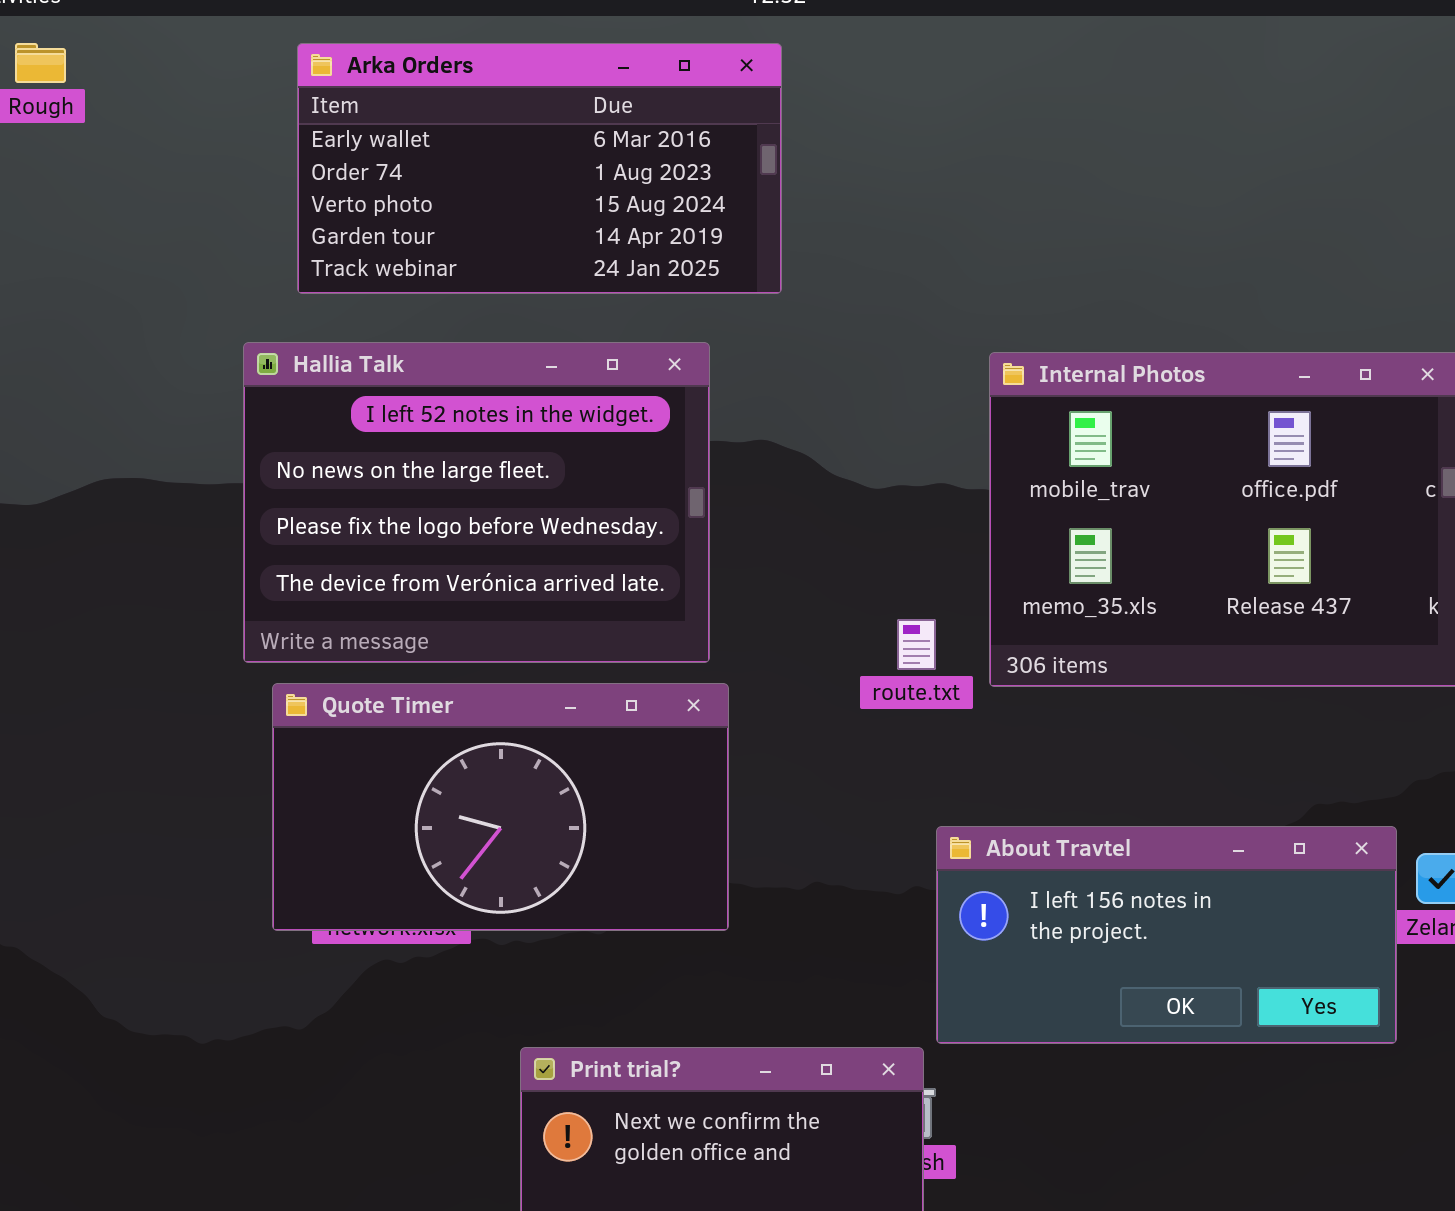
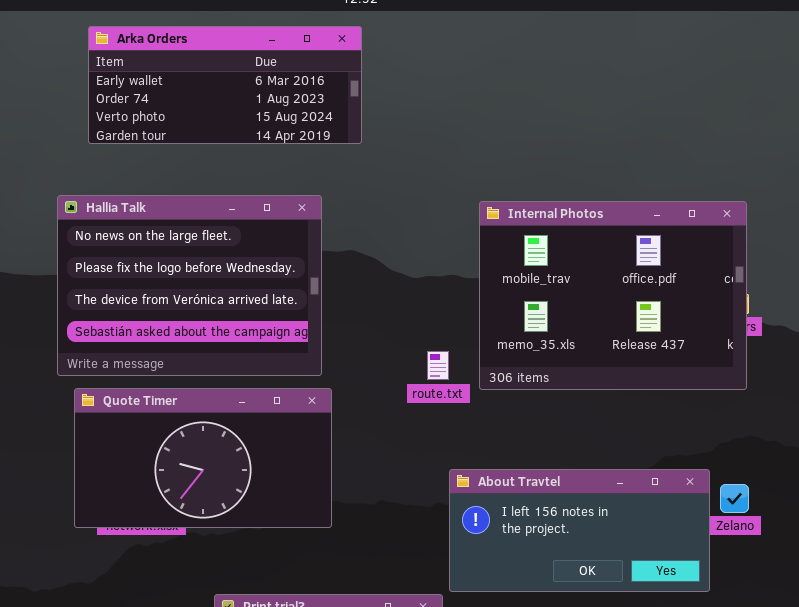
Arka Orders: [297,43,782,294] -> [88,26,362,144], resized
Hallia Talk: [243,342,710,663] -> [57,195,322,376], scrolled down 1 row

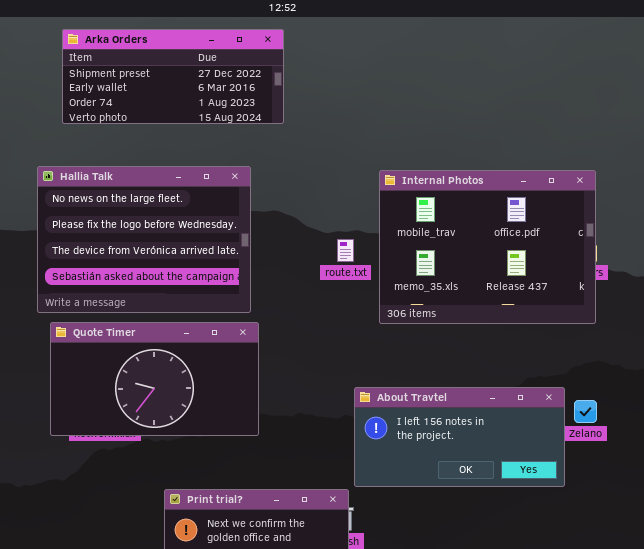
Arka Orders: [88,26,362,144] -> [62,29,284,124], scrolled up 1 row
route.txt: [427,351,449,380] -> [337,239,354,262], moved

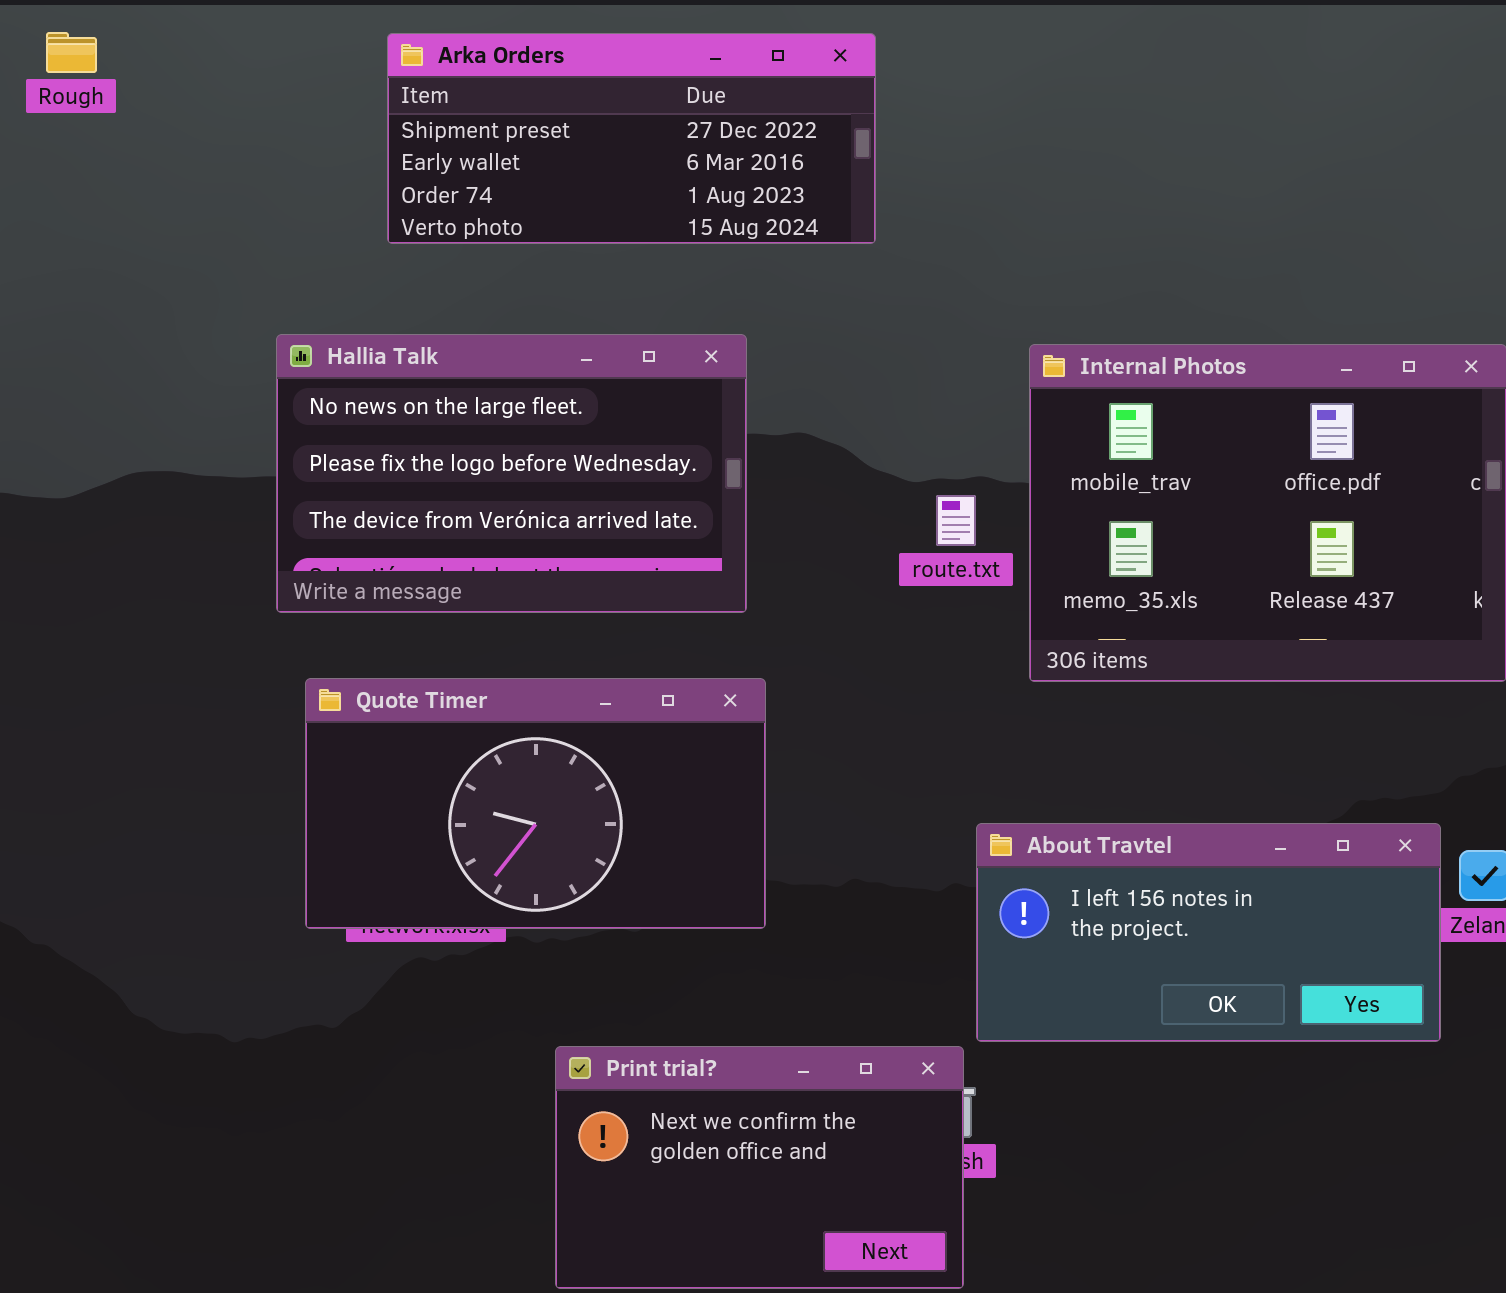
Arka Orders: [62,29,284,124] -> [387,33,876,244], moved
Hallia Talk: [37,166,251,313] -> [276,334,747,613], resized

